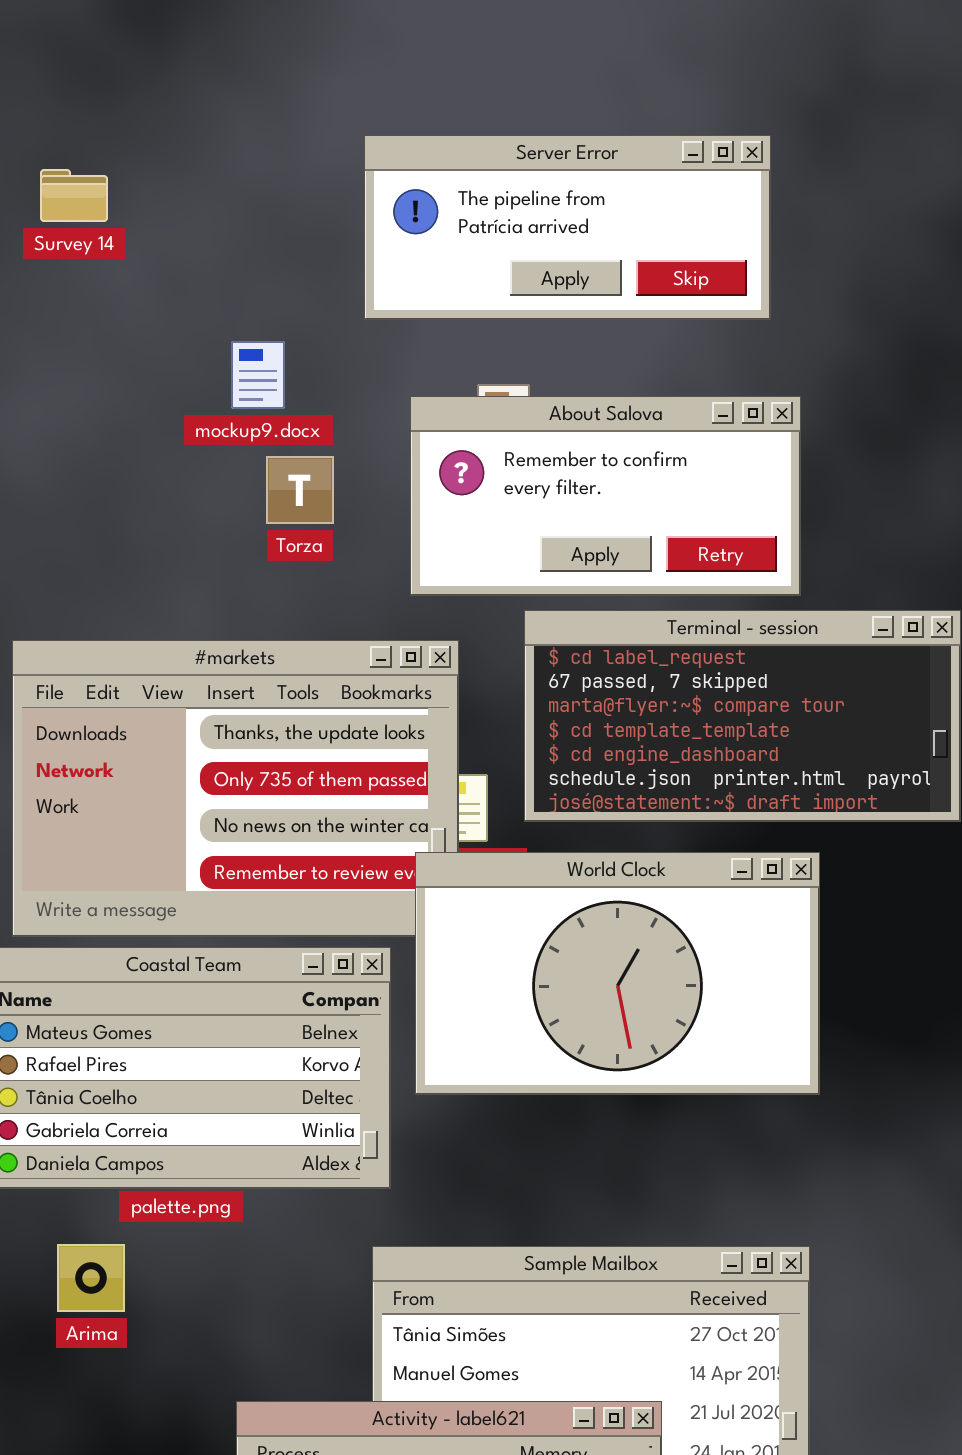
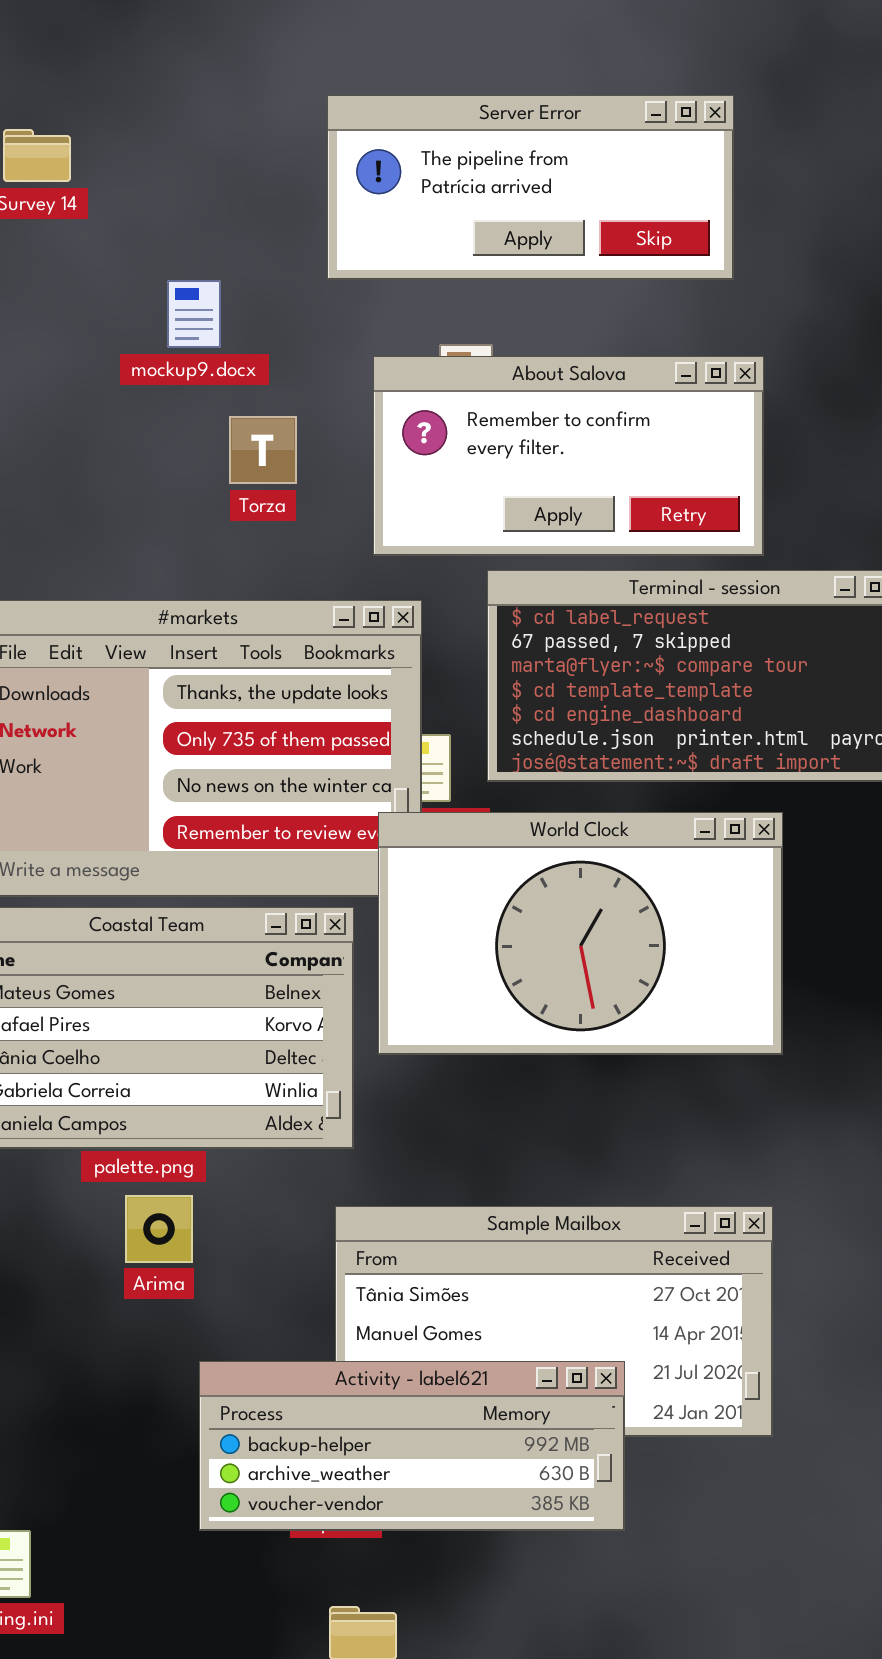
mockup9.docx: [231,341,285,409] -> [167,280,221,348], moved
Arima: [57,1244,125,1312] -> [125,1195,193,1263], moved

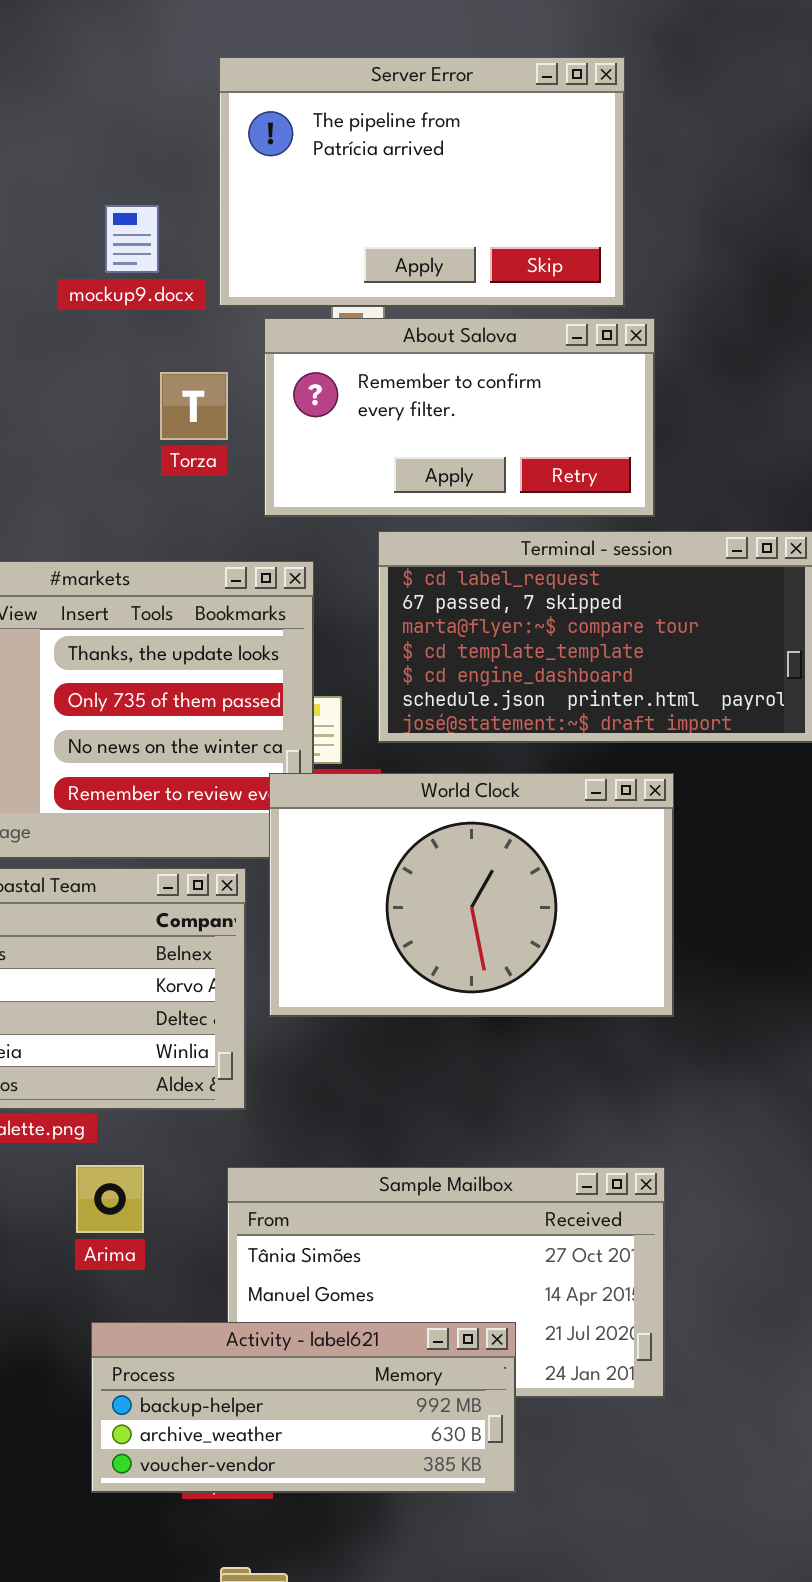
Server Error: [327,95,734,280] -> [219,57,625,307], resized
mockup9.docx: [167,280,221,348] -> [105,205,159,273], moved
Torza: [229,416,297,484] -> [160,372,228,440], moved
Arima: [125,1195,193,1263] -> [76,1165,144,1233], moved

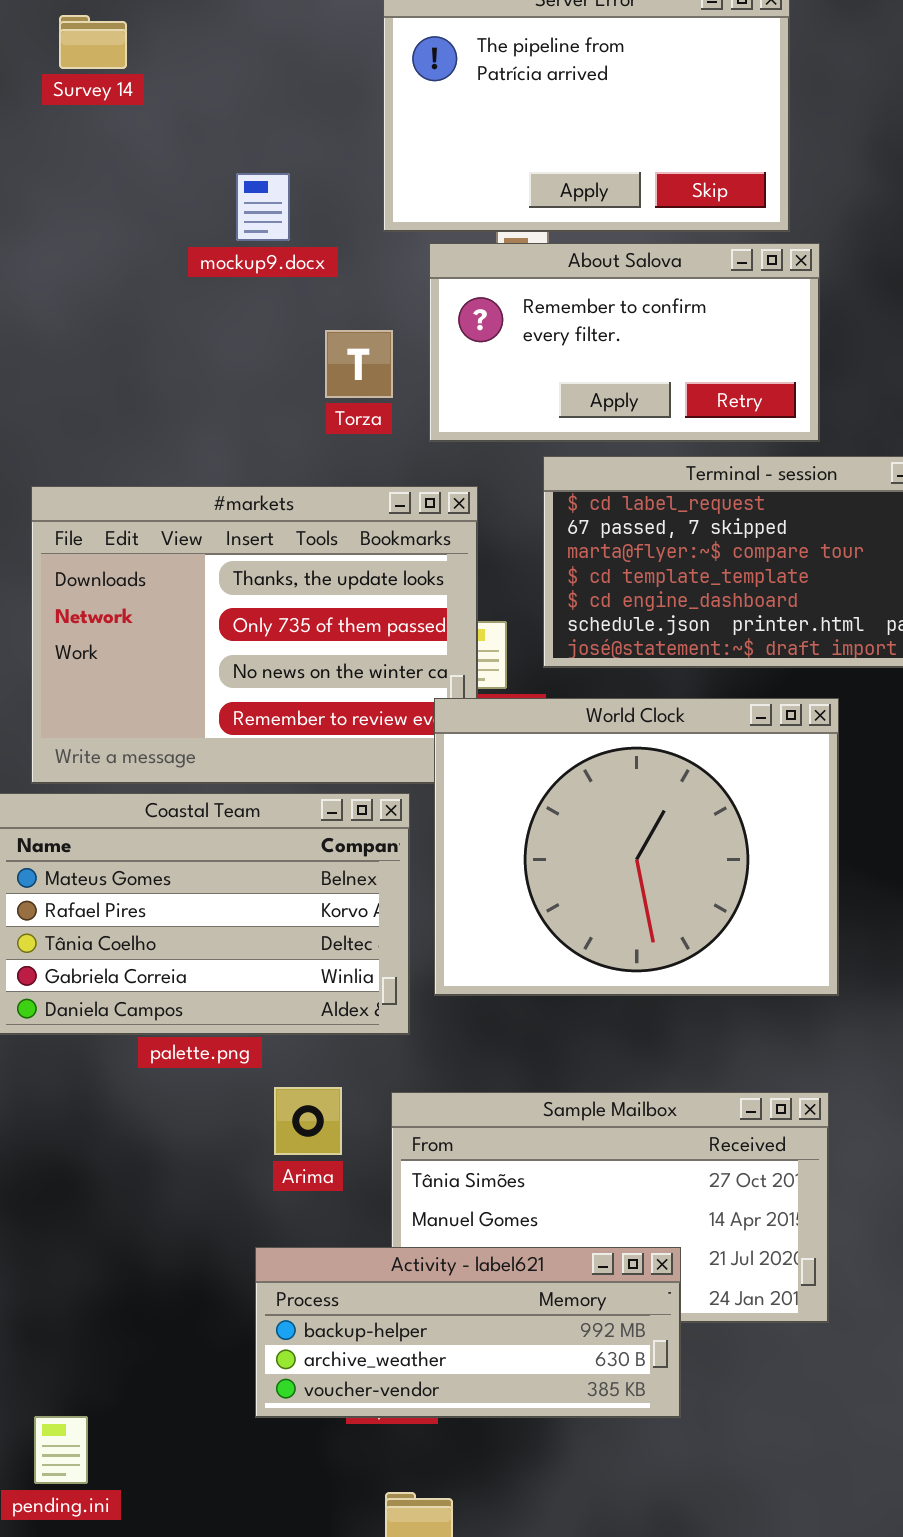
mockup9.docx: [105,205,159,273] -> [236,173,290,241], moved
Torza: [160,372,228,440] -> [325,330,393,398], moved
World Clock: [269,773,674,1017] -> [434,698,839,996], resized
Arima: [76,1165,144,1233] -> [274,1087,342,1155], moved

